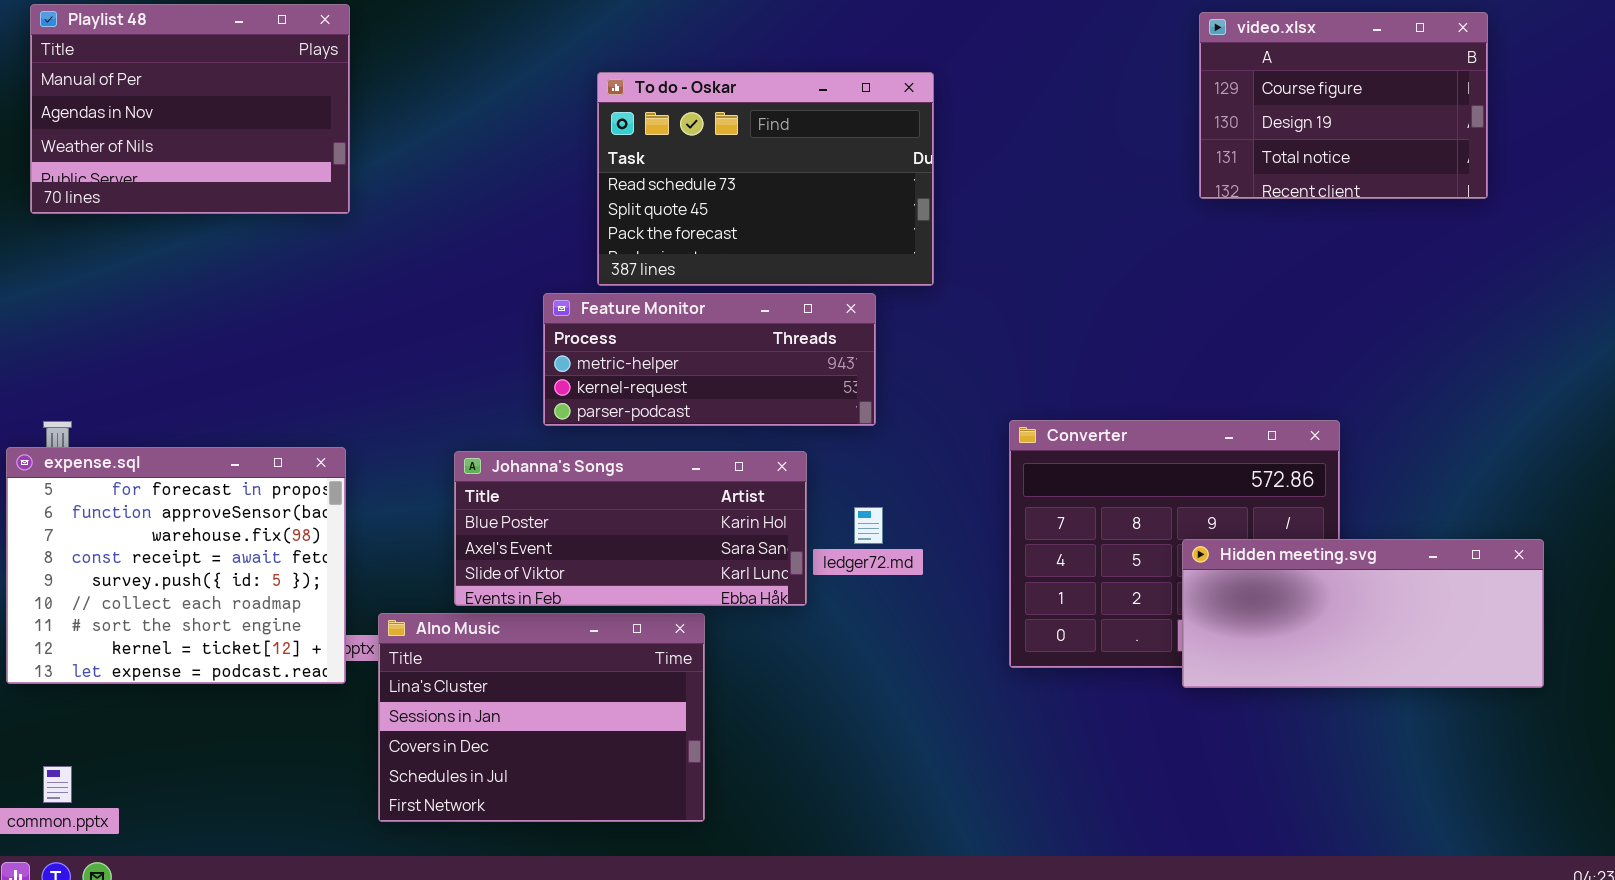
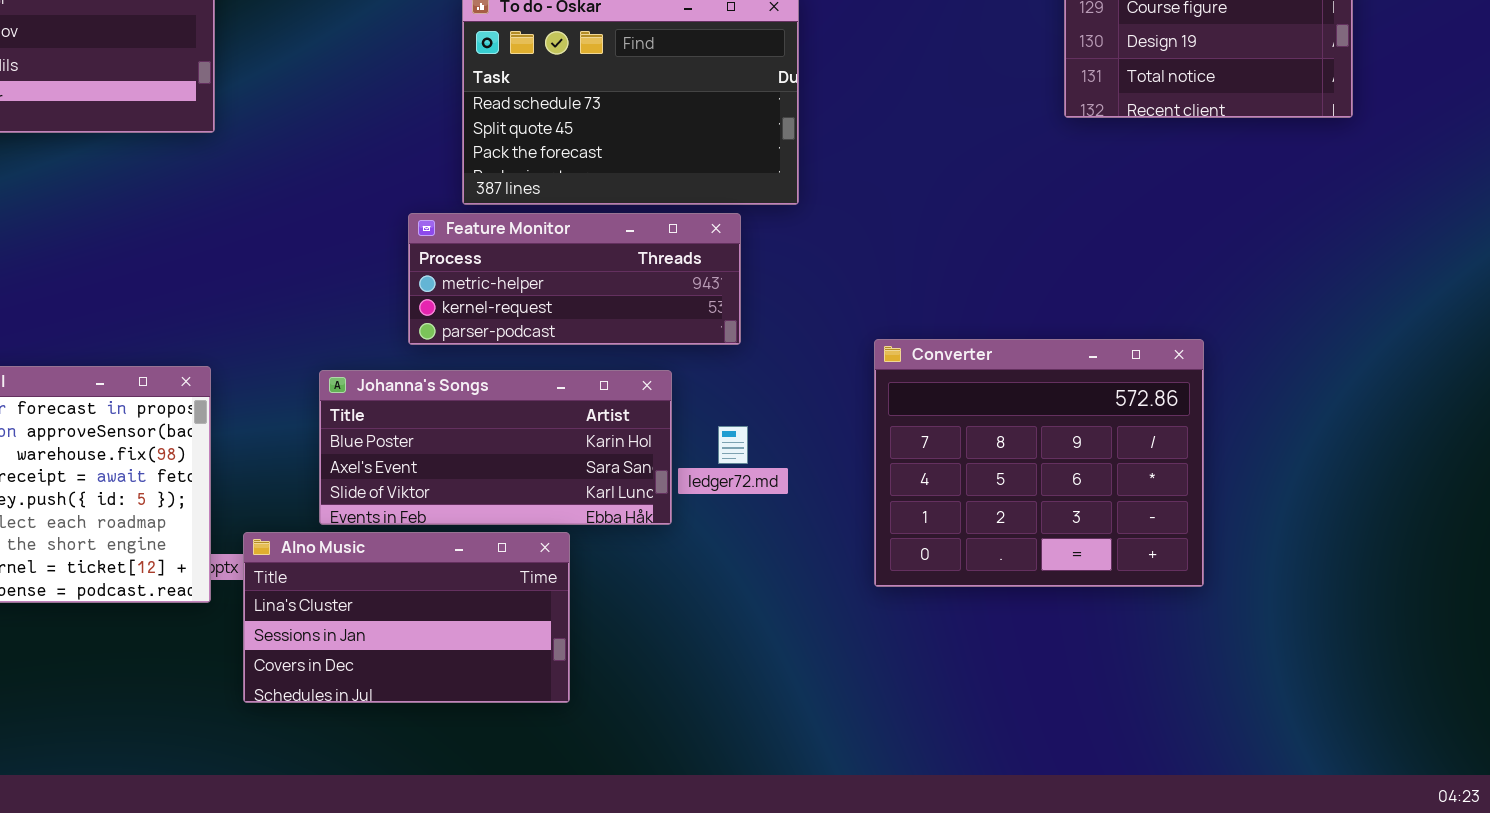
Hidden meeting.svg: [1182,539,1544,688] -> none, closed
Alno Music: [378,613,705,822] -> [243,532,570,703], resized

